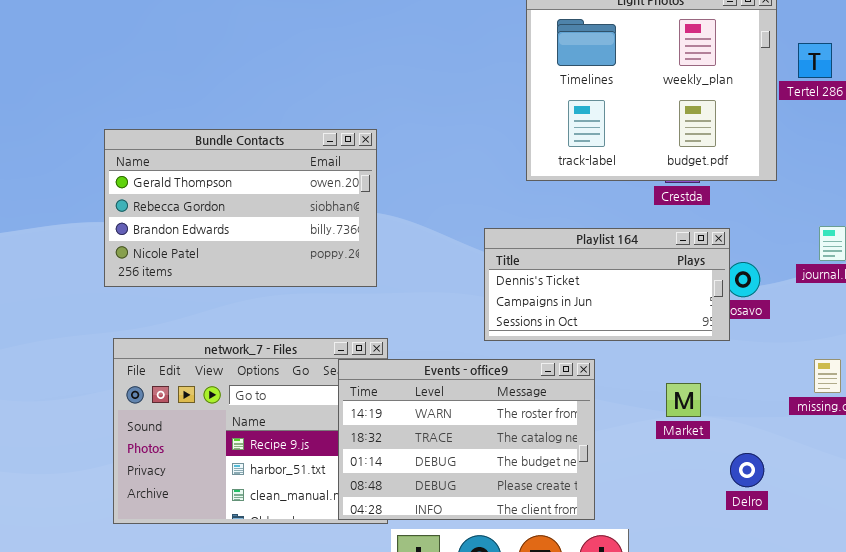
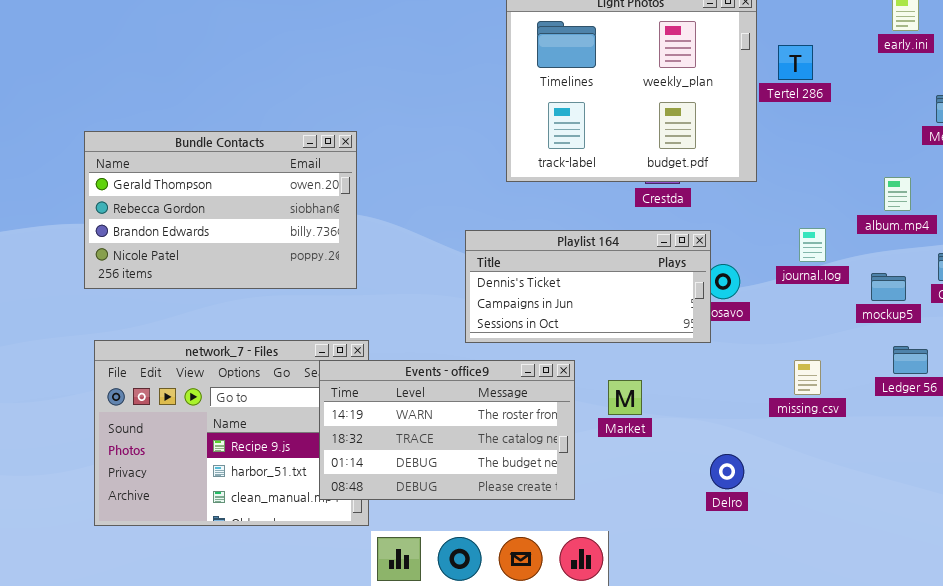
Events - office9: [338,359,595,520] -> [319,360,575,500], resized
Market: [666,383,701,417] -> [608,380,642,415], moved

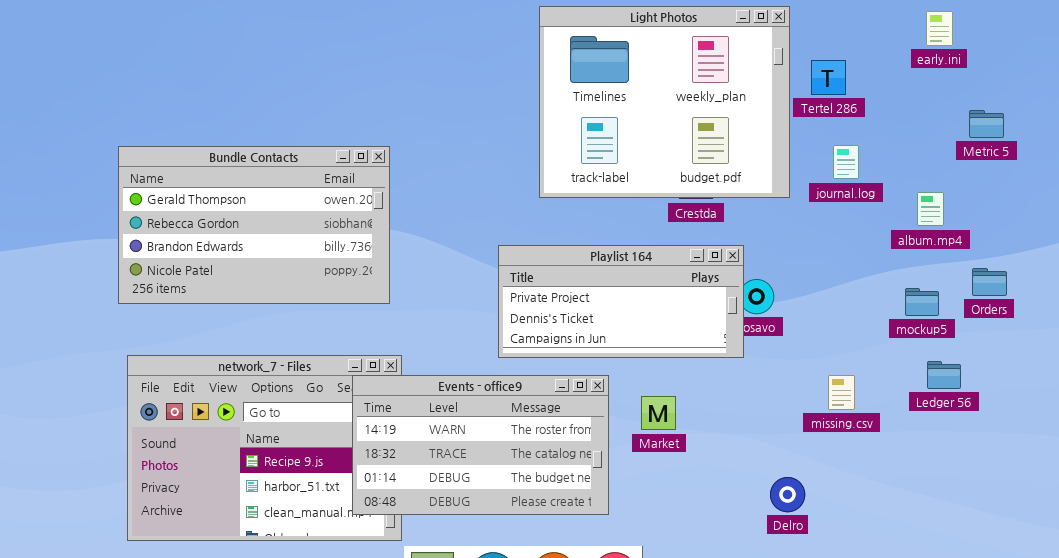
journal.log: [799,228,826,262] -> [833,145,859,179], moved
Playlist 164: [465,230,711,343] -> [498,245,744,358], scrolled up 1 row
Delro: [710,454,744,489] -> [770,477,805,512], moved

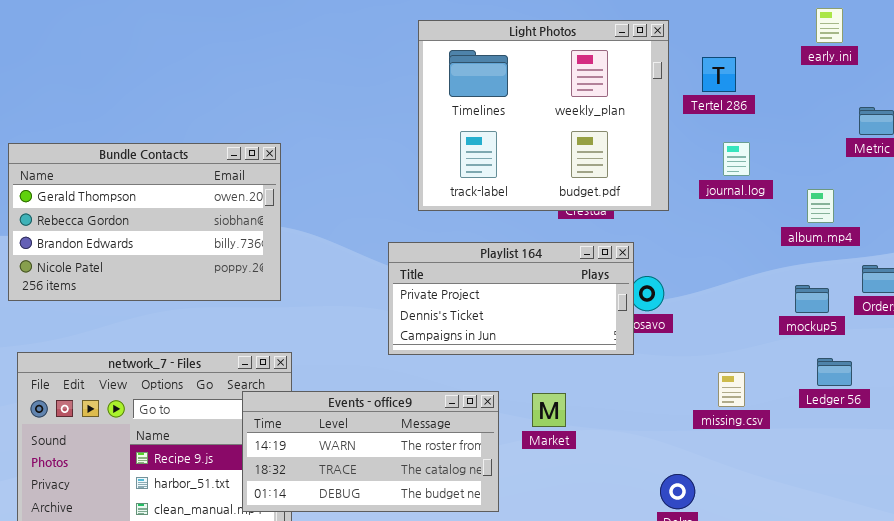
Light Photos: [539,6,790,198] -> [418,20,669,211], moved
Events - office9: [352,375,609,515] -> [242,391,499,512], resized

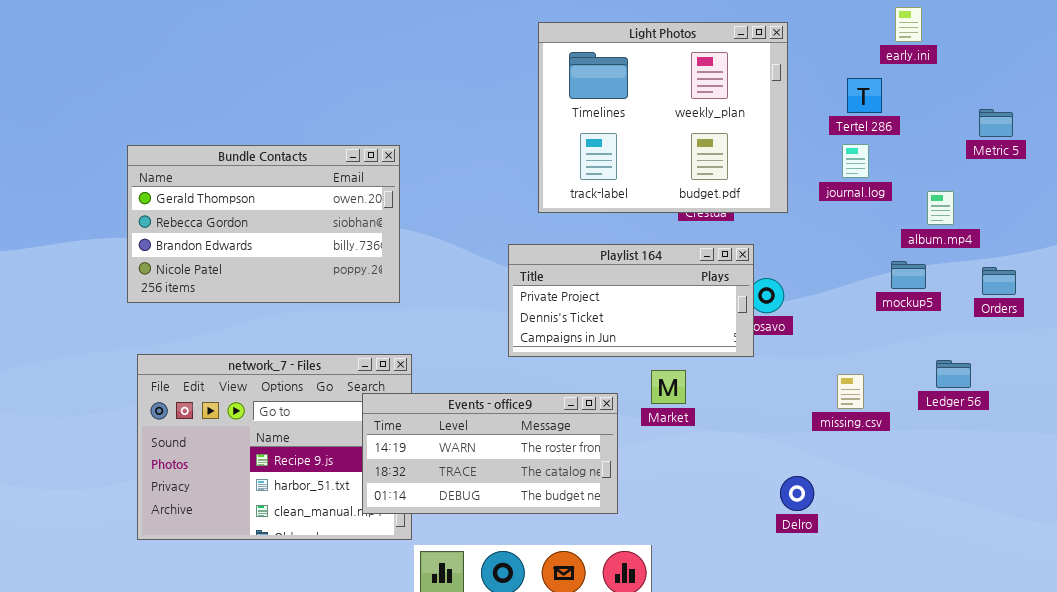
early.ini: [816,8,843,43] -> [895,7,922,42], moved
Tertel 286: [702,57,736,92] -> [847,78,882,113], moved
mockup5: [795,285,829,313] -> [891,261,926,289], moved
Market: [532,393,566,427] -> [651,370,686,404], moved

